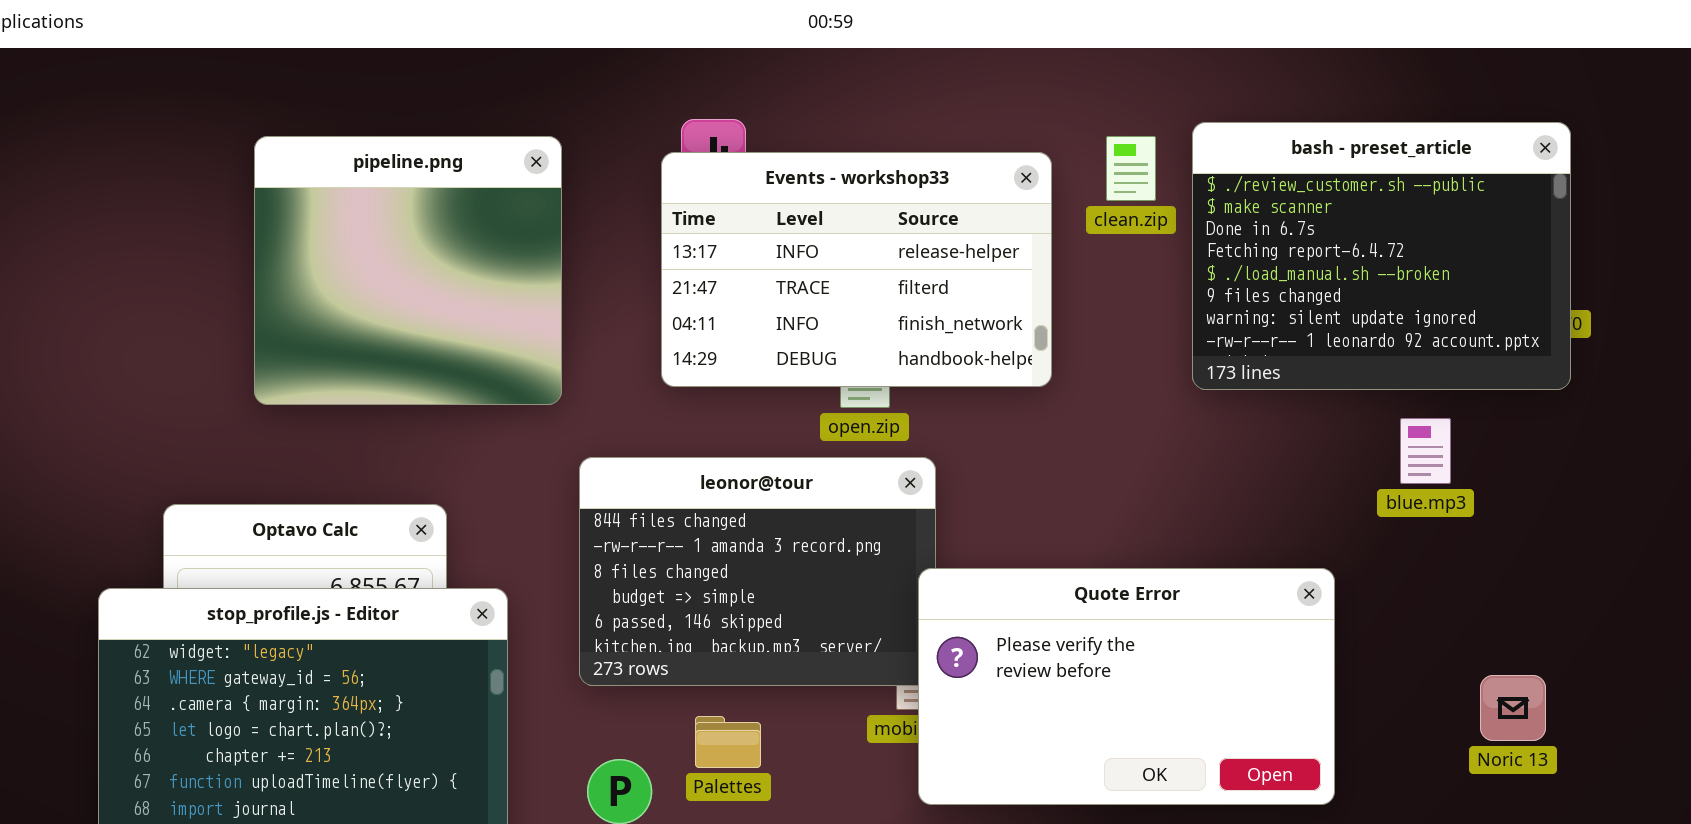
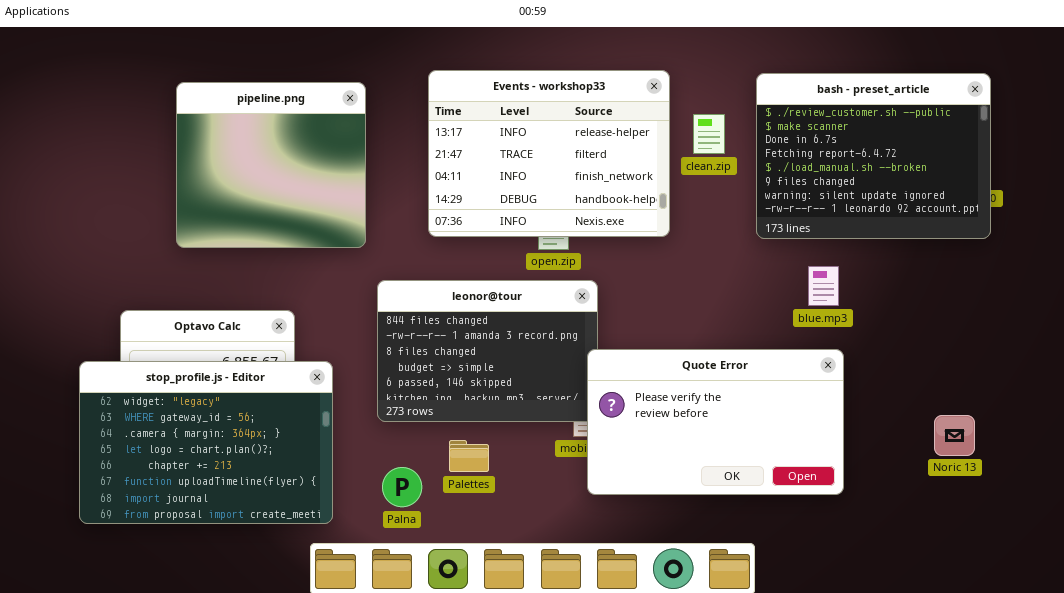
clean.zip: [1106,136,1156,201] -> [693,114,725,154], moved
Events - workshop33: [661,152,1052,387] -> [428,70,670,237], resized
blue.mp3: [1400,418,1451,484] -> [808,266,839,306], moved

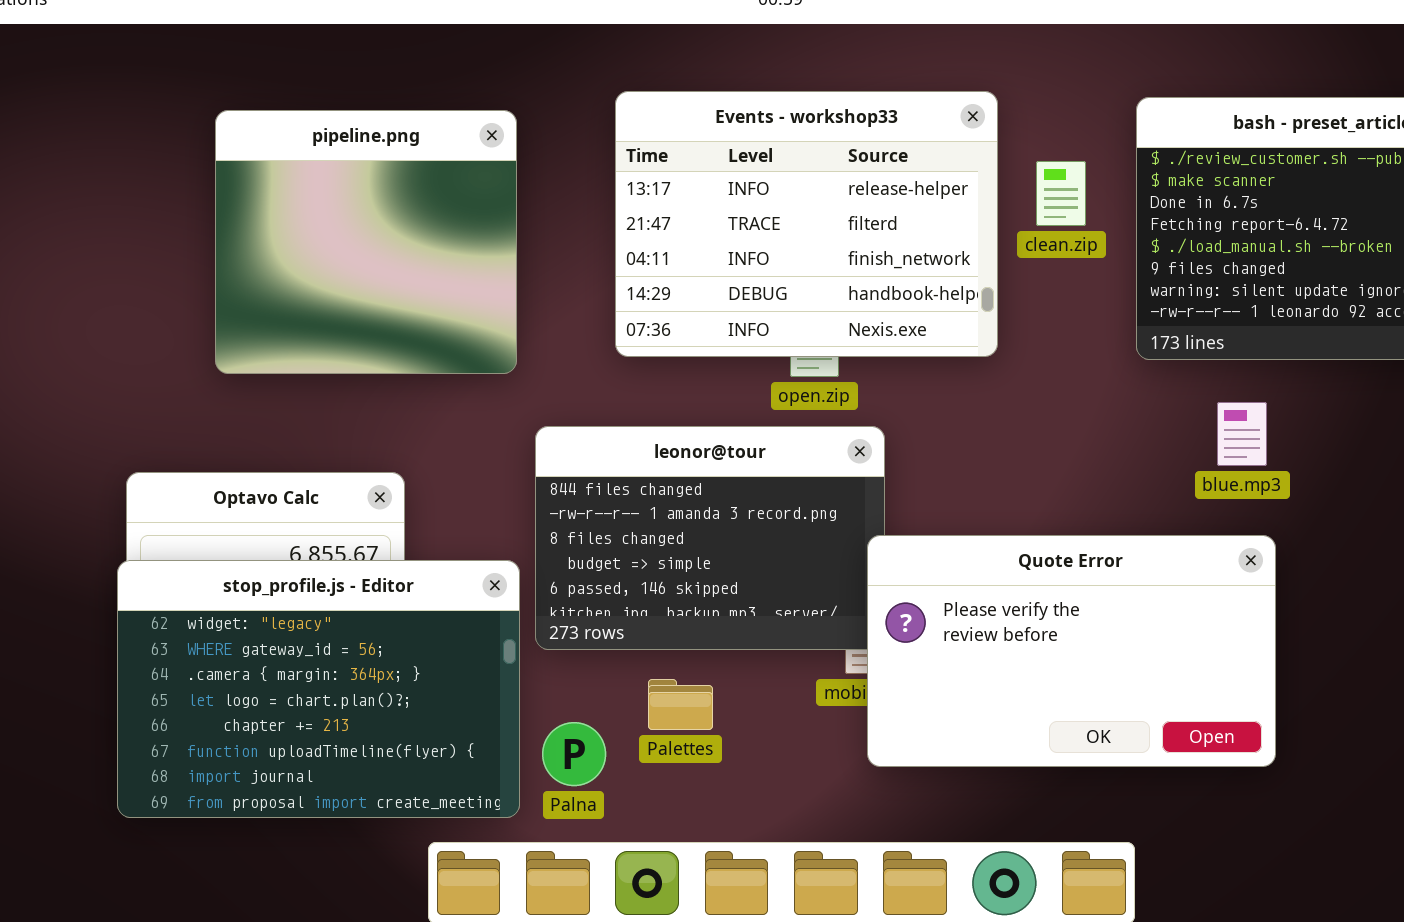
stop_profile.js - Editor: [79,361,333,524] -> [117,560,520,818], moved

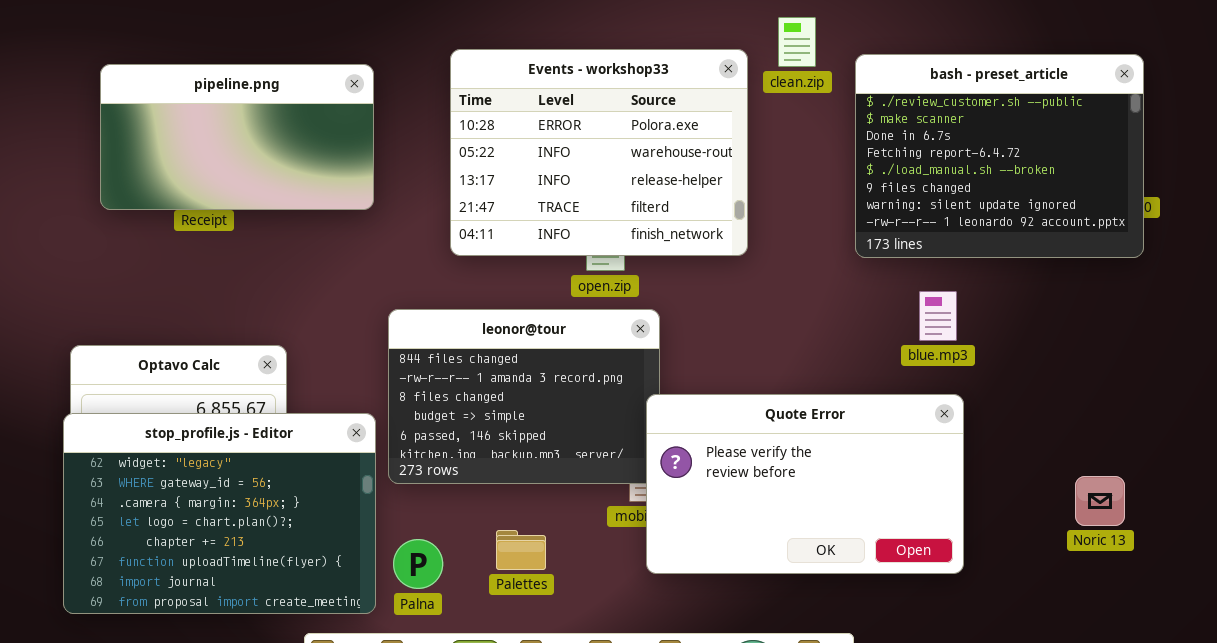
Events - workshop33: [615,91,998,357] -> [450,49,748,256], scrolled up 2 rows
pipeline.png: [215,110,517,374] -> [100,64,374,210], resized
clean.zip: [1036,161,1086,226] -> [778,17,816,67], moved
Palettes: [648,679,713,730] -> [496,530,546,570], moved

